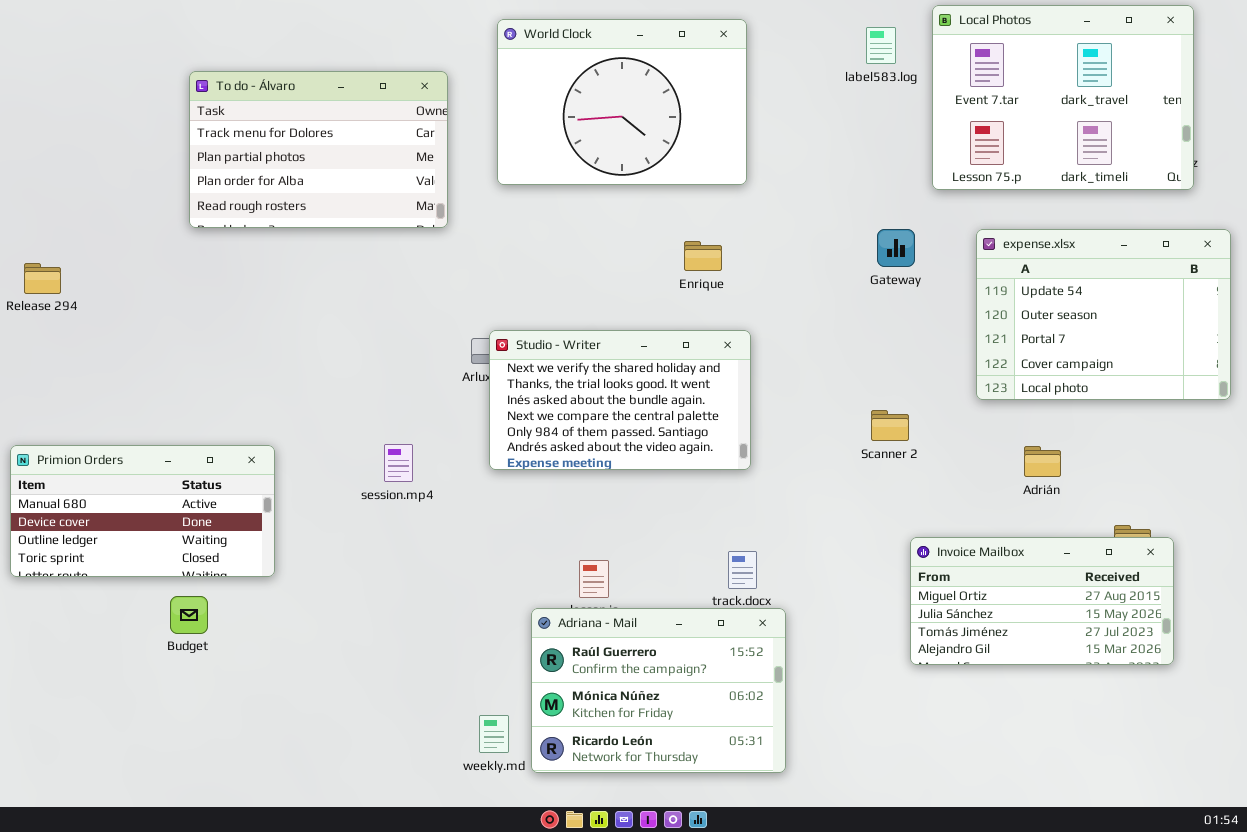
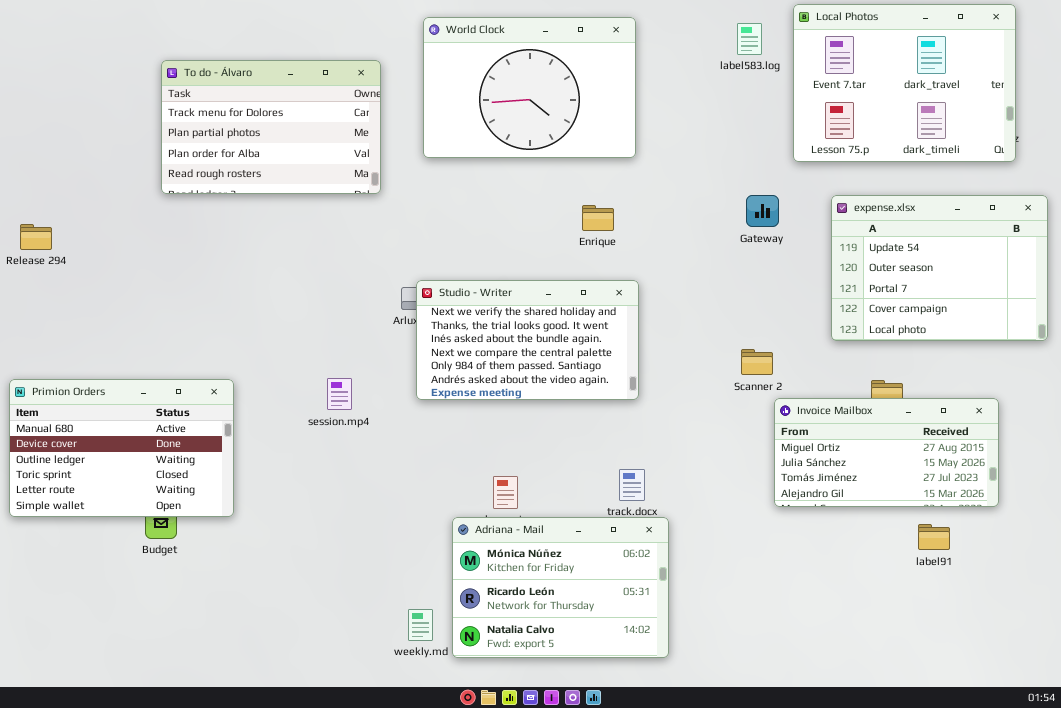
Primion Orders: [10,445,275,577] -> [9,379,234,517], resized
Invoice Mailbox: [910,537,1174,665] -> [774,398,999,507], moved
Adriana - Mail: [531,608,786,773] -> [452,517,669,658], scrolled down 1 row

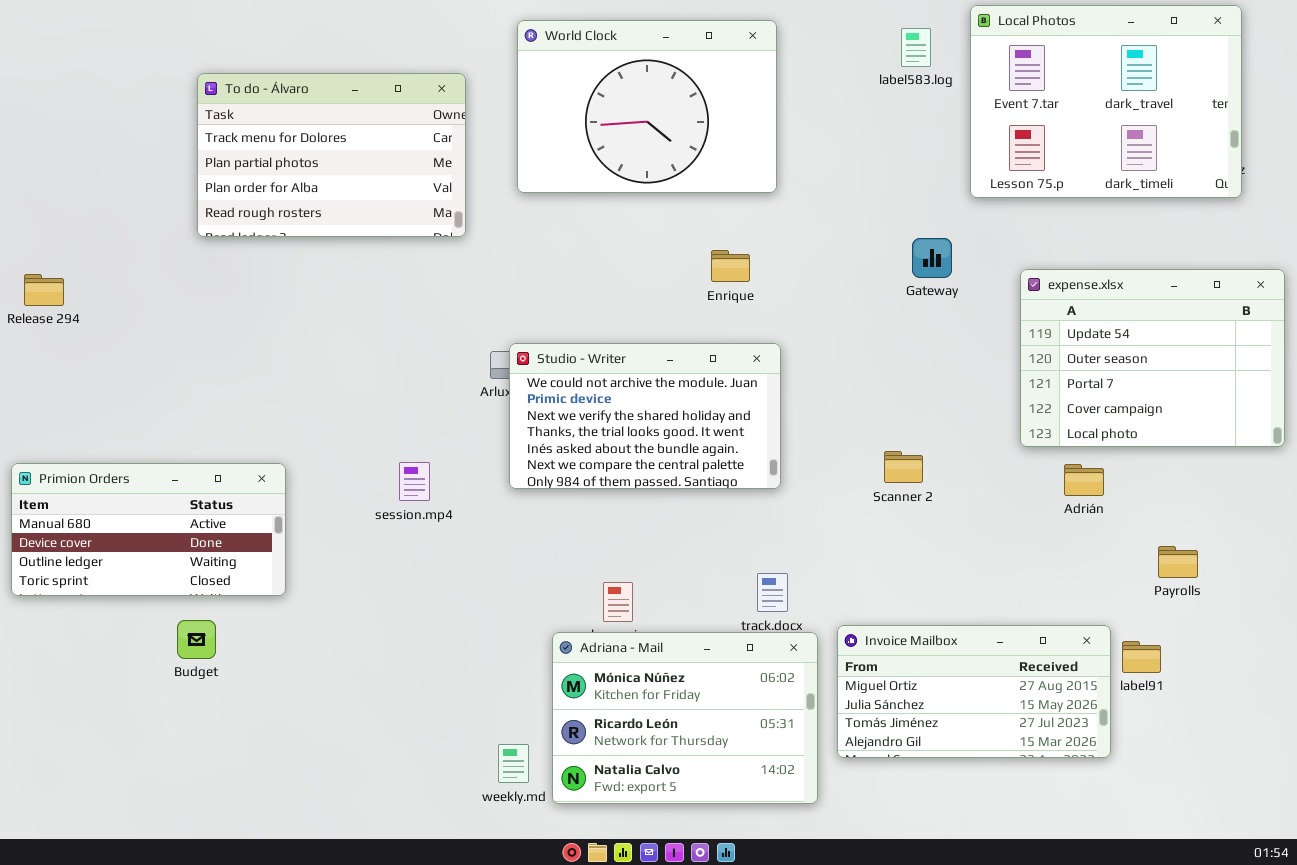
expense.xlsx: [831,195,1048,341] -> [1020,269,1285,447], moved
Studio - Writer: [416,280,639,400] -> [509,343,781,489], scrolled up 2 rows
Scanner 2: [741,349,773,375] -> [884,451,923,483], moved
Primion Orders: [9,379,234,517] -> [11,463,286,596], resized
Invoice Mailbox: [774,398,999,507] -> [837,625,1111,758], moved

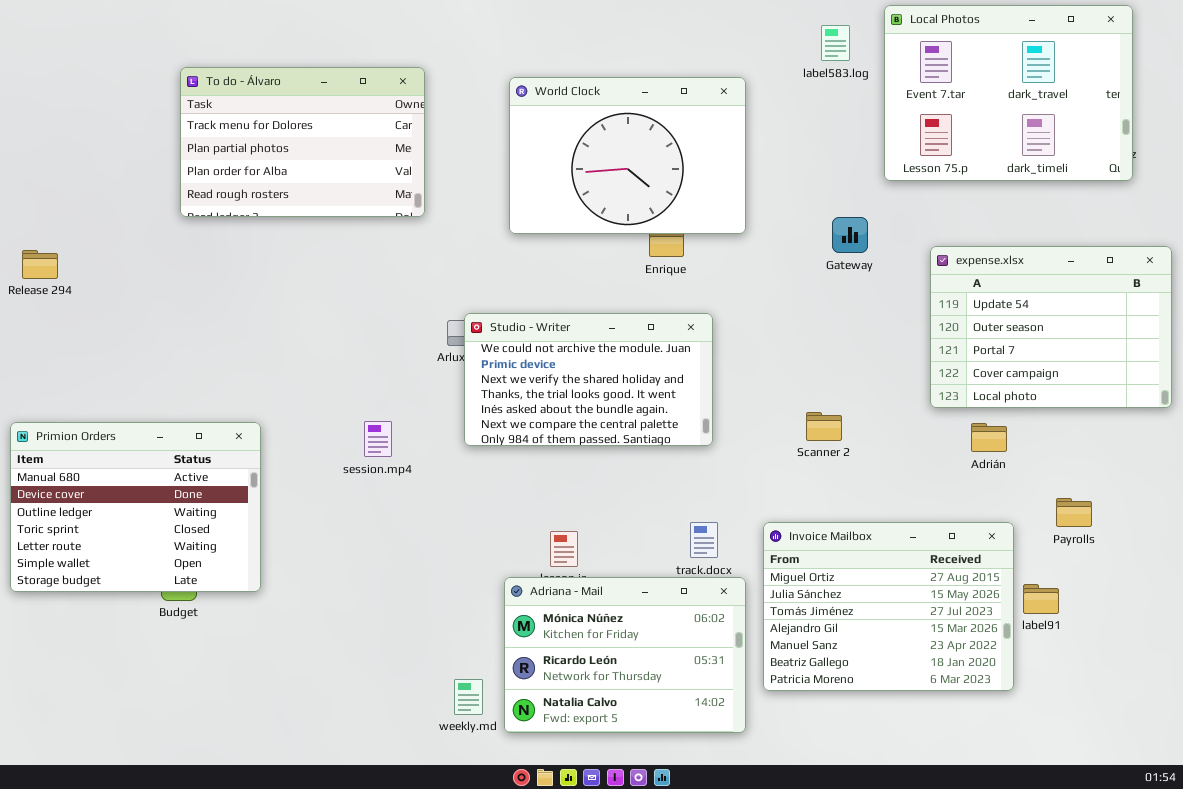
World Clock: [517,20,777,193] -> [509,77,746,234], moved
Primion Orders: [11,463,286,596] -> [10,422,261,592], resized
Invoice Mailbox: [837,625,1111,758] -> [763,522,1014,691], resized

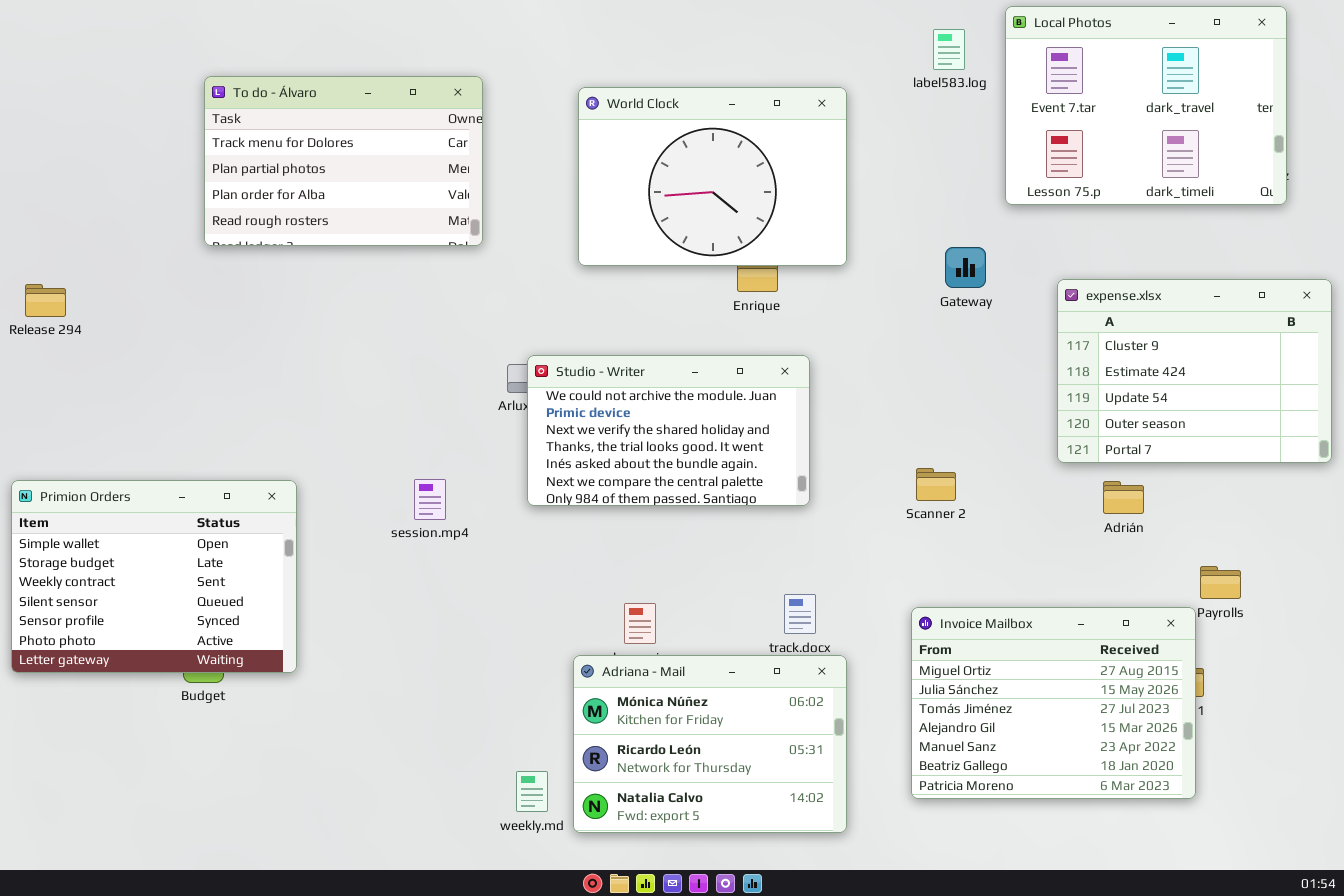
expense.xlsx: [930,246,1172,408] -> [1057,279,1332,463], scrolled up 2 rows
Primion Orders: [10,422,261,592] -> [11,480,297,673], scrolled down 5 rows
Invoice Mailbox: [763,522,1014,691] -> [911,607,1196,799], moved

